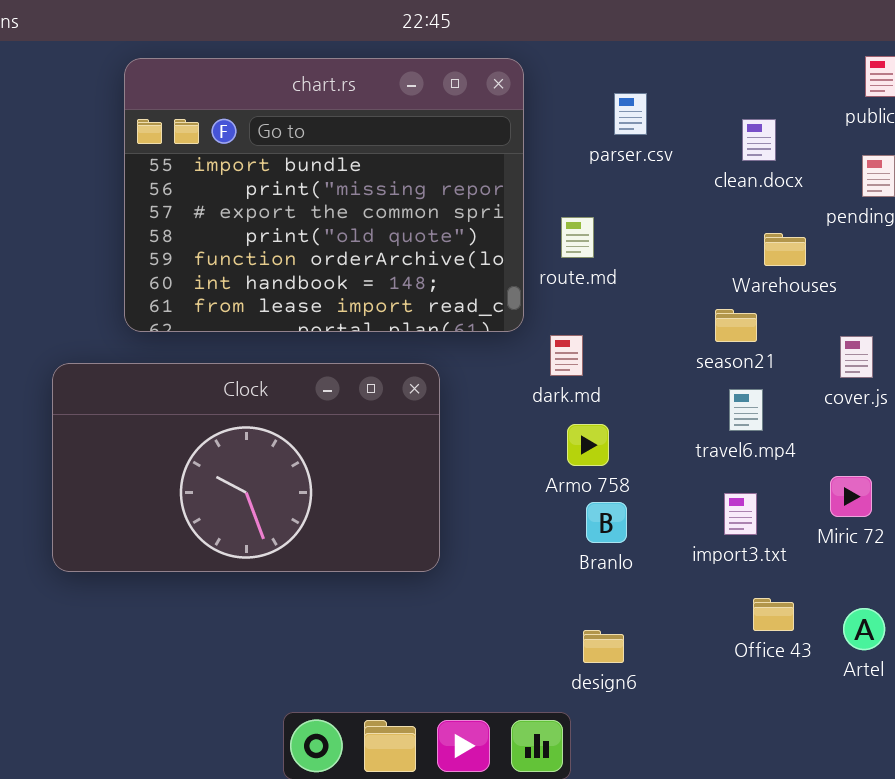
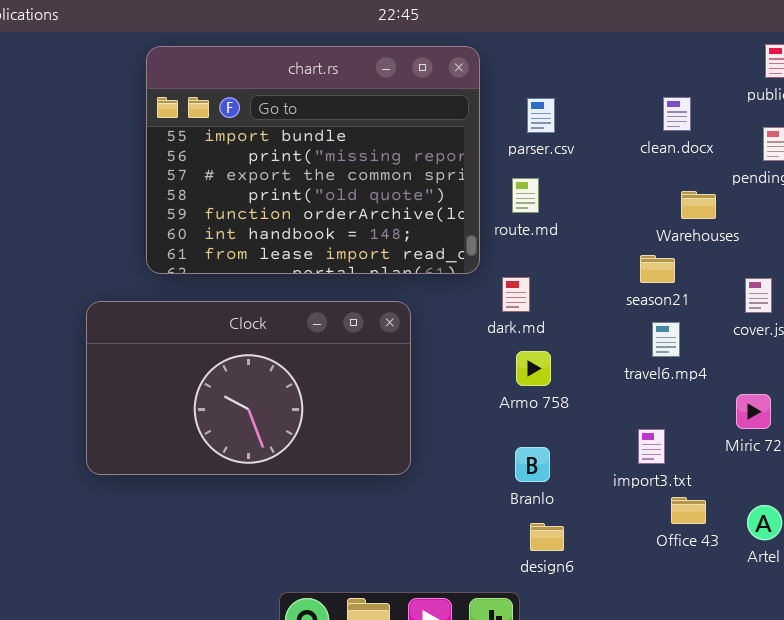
parser.csv: [614,93,647,135] -> [527,98,555,133], moved
import3.txt: [724,493,757,535] -> [638,429,665,464], moved
Branlo: [586,502,627,543] -> [515,447,550,482], moved

